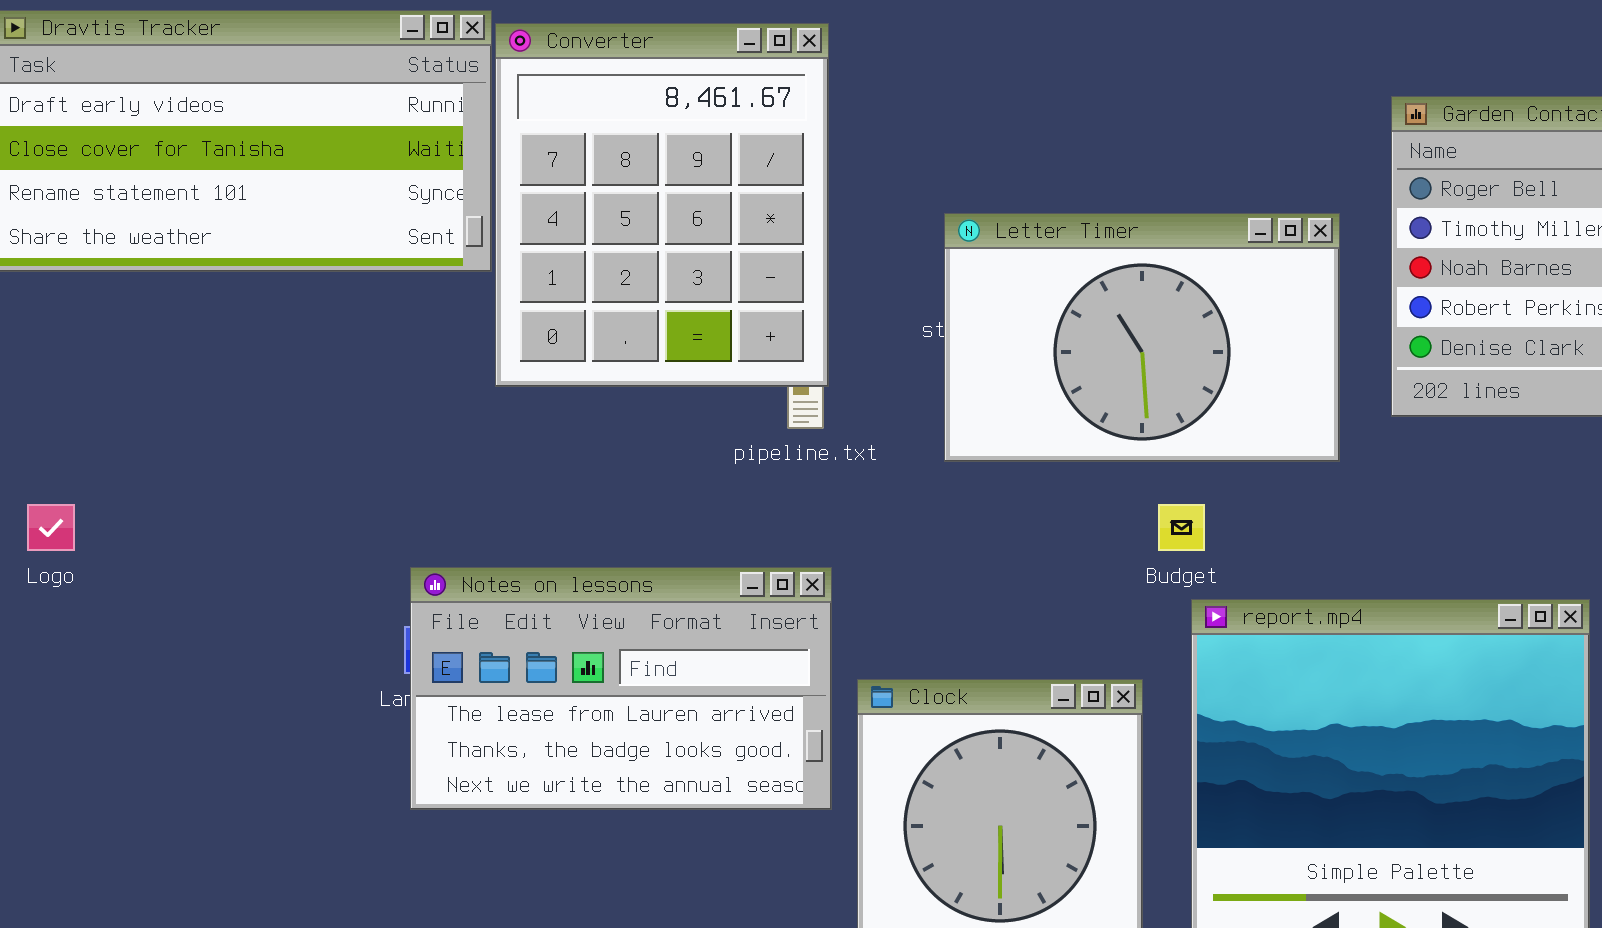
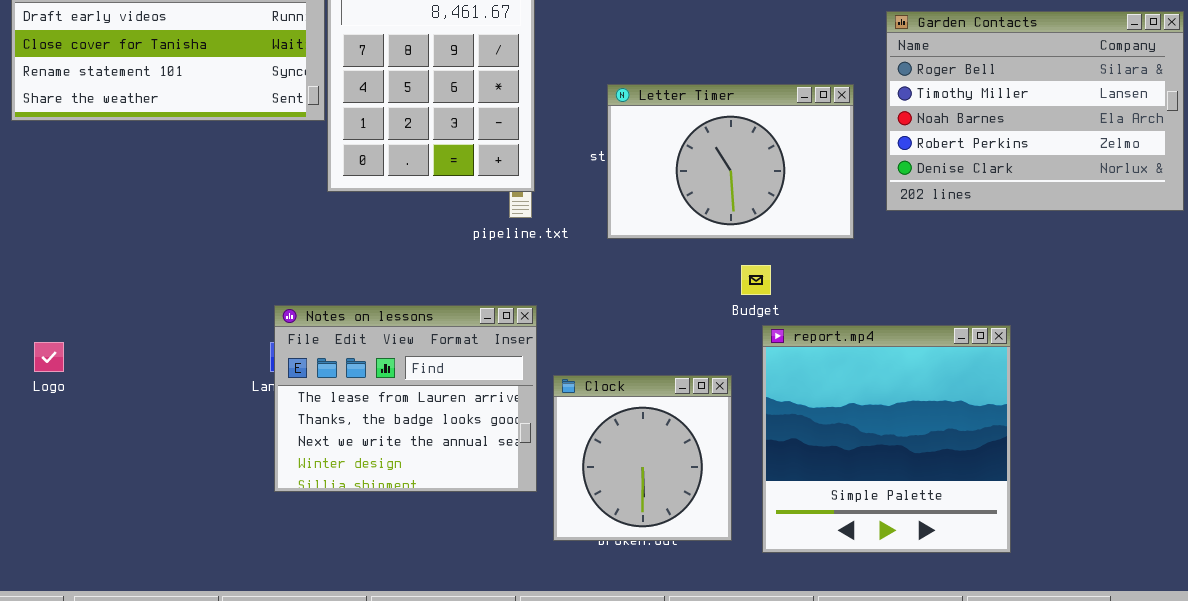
Logo: [27,504,75,551] -> [34,342,64,372], moved
Notes on lessons: [410,567,832,810] -> [274,305,537,492], resized

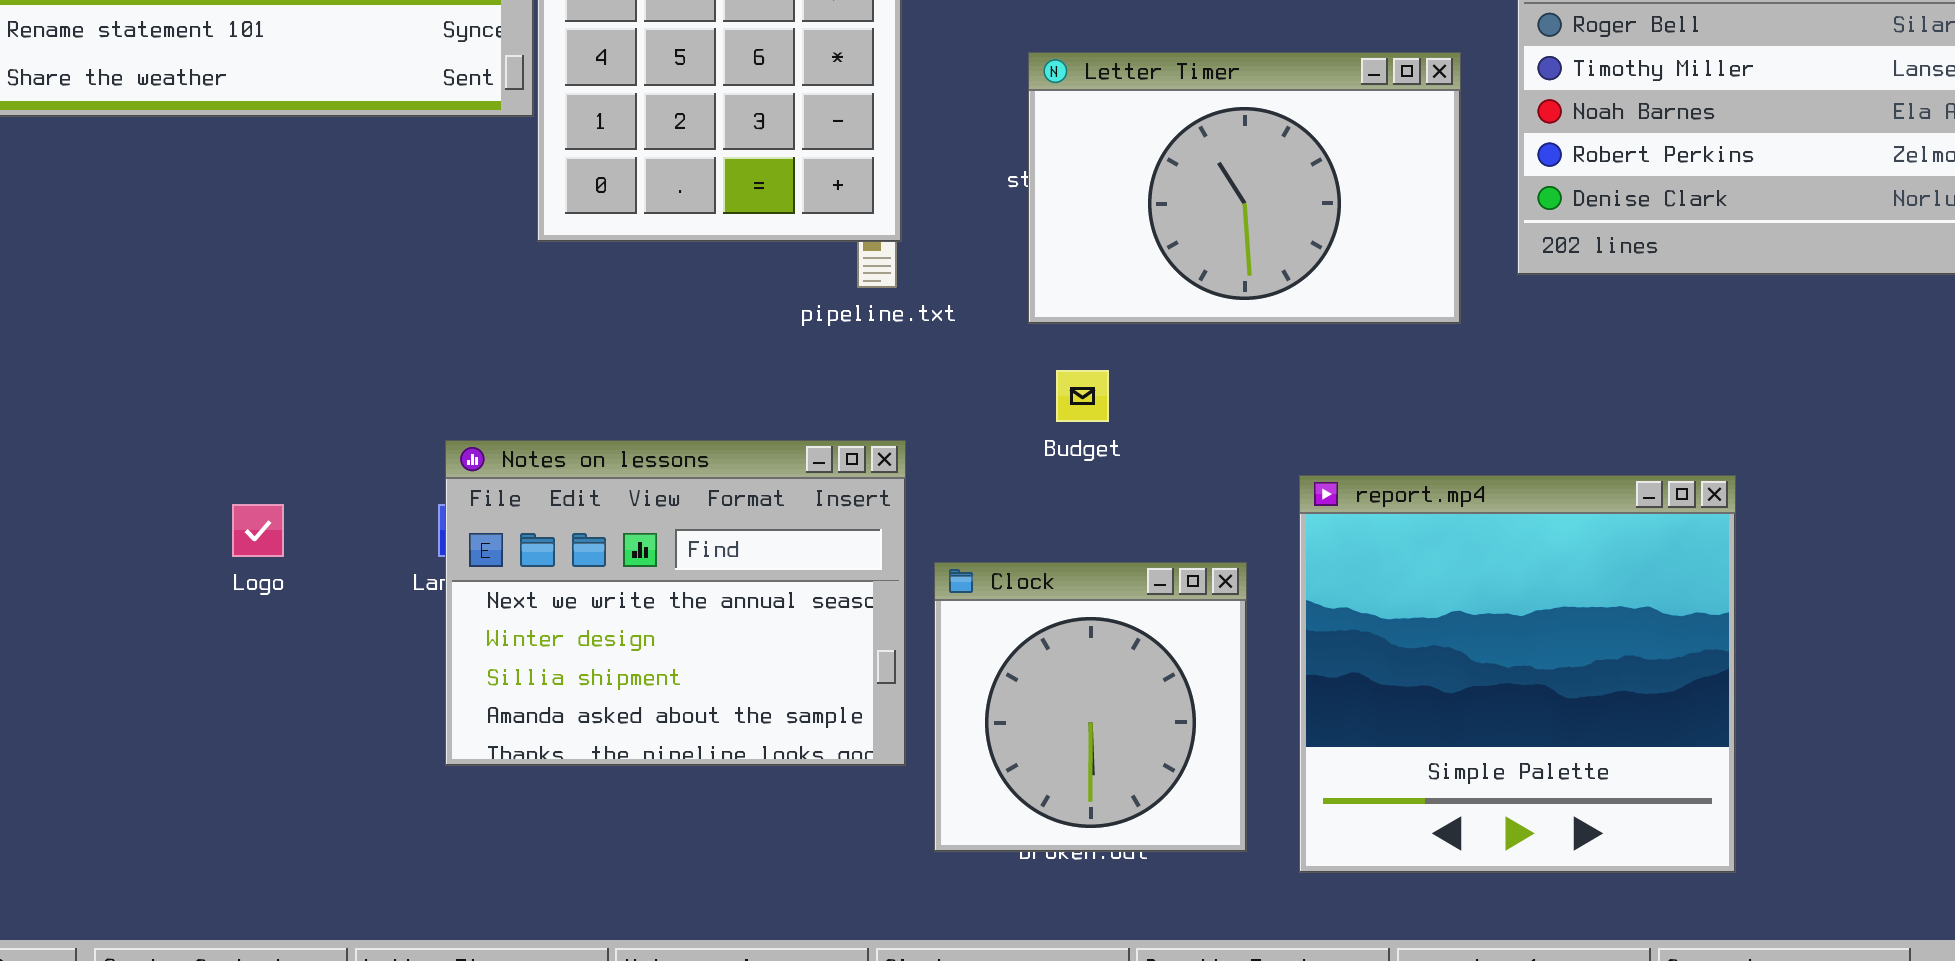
Budget: [741,265,771,295] -> [1056,370,1109,422], moved
Notes on lessons: [274,305,537,492] -> [445,440,906,766], scrolled down 2 rows
Logo: [34,342,64,372] -> [232,504,284,557], moved

